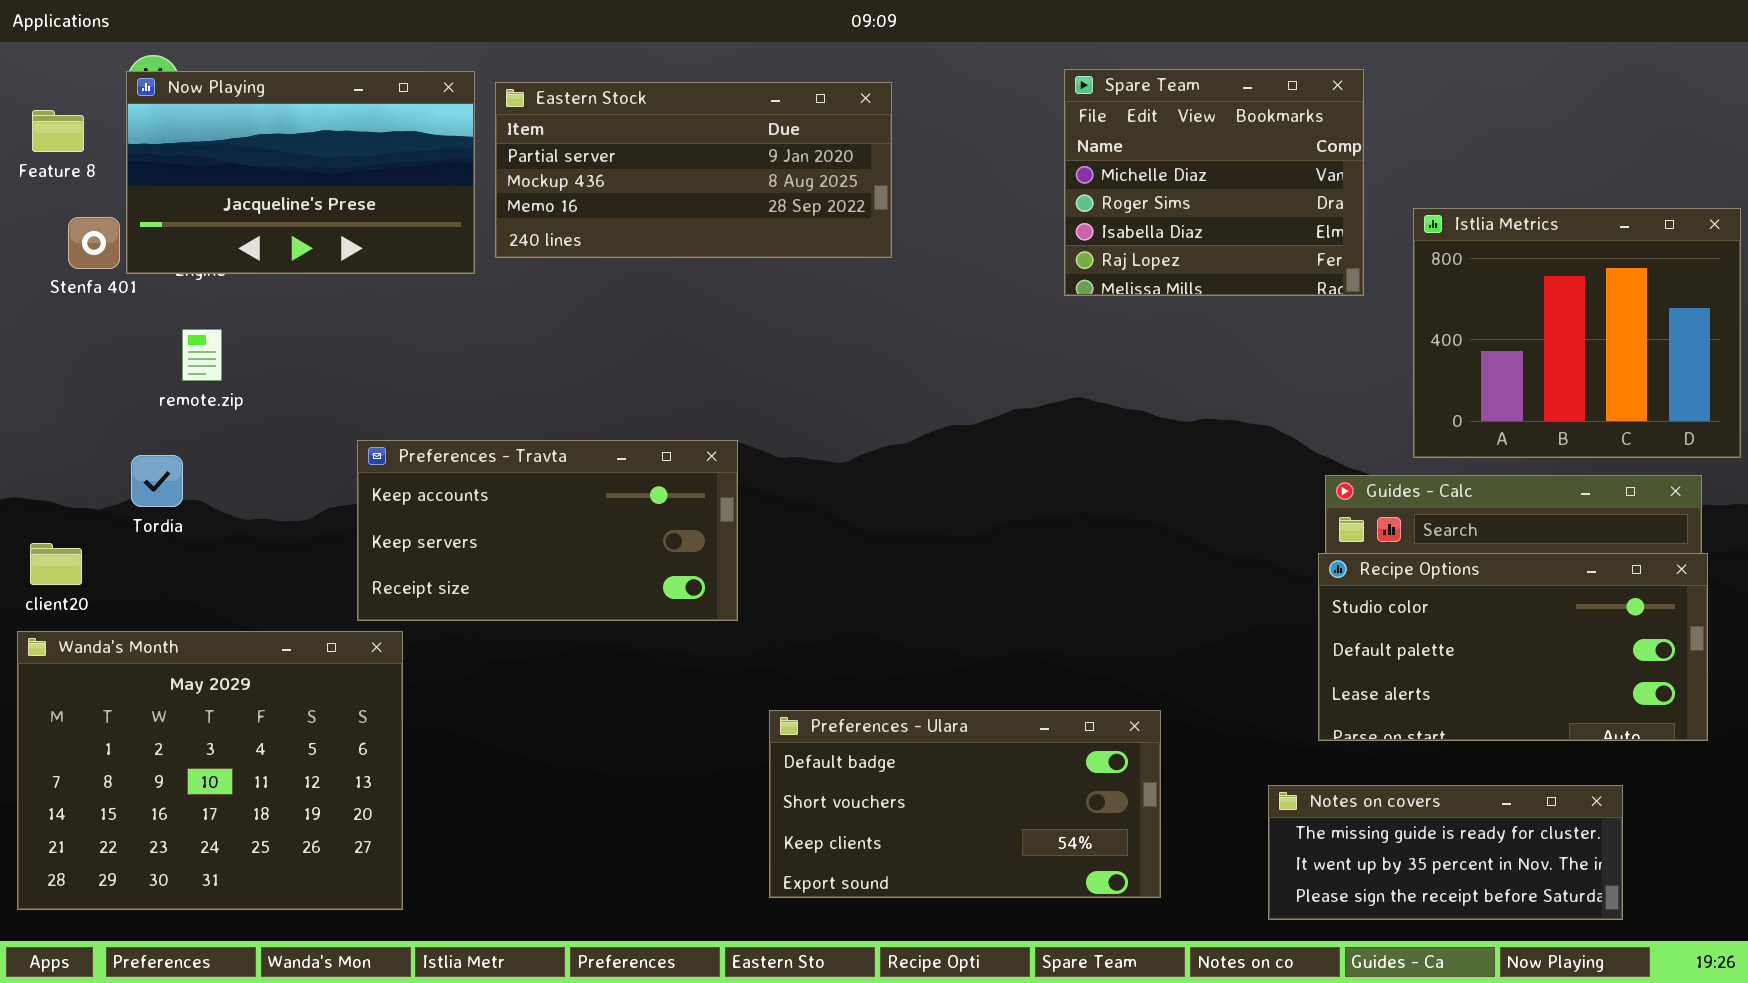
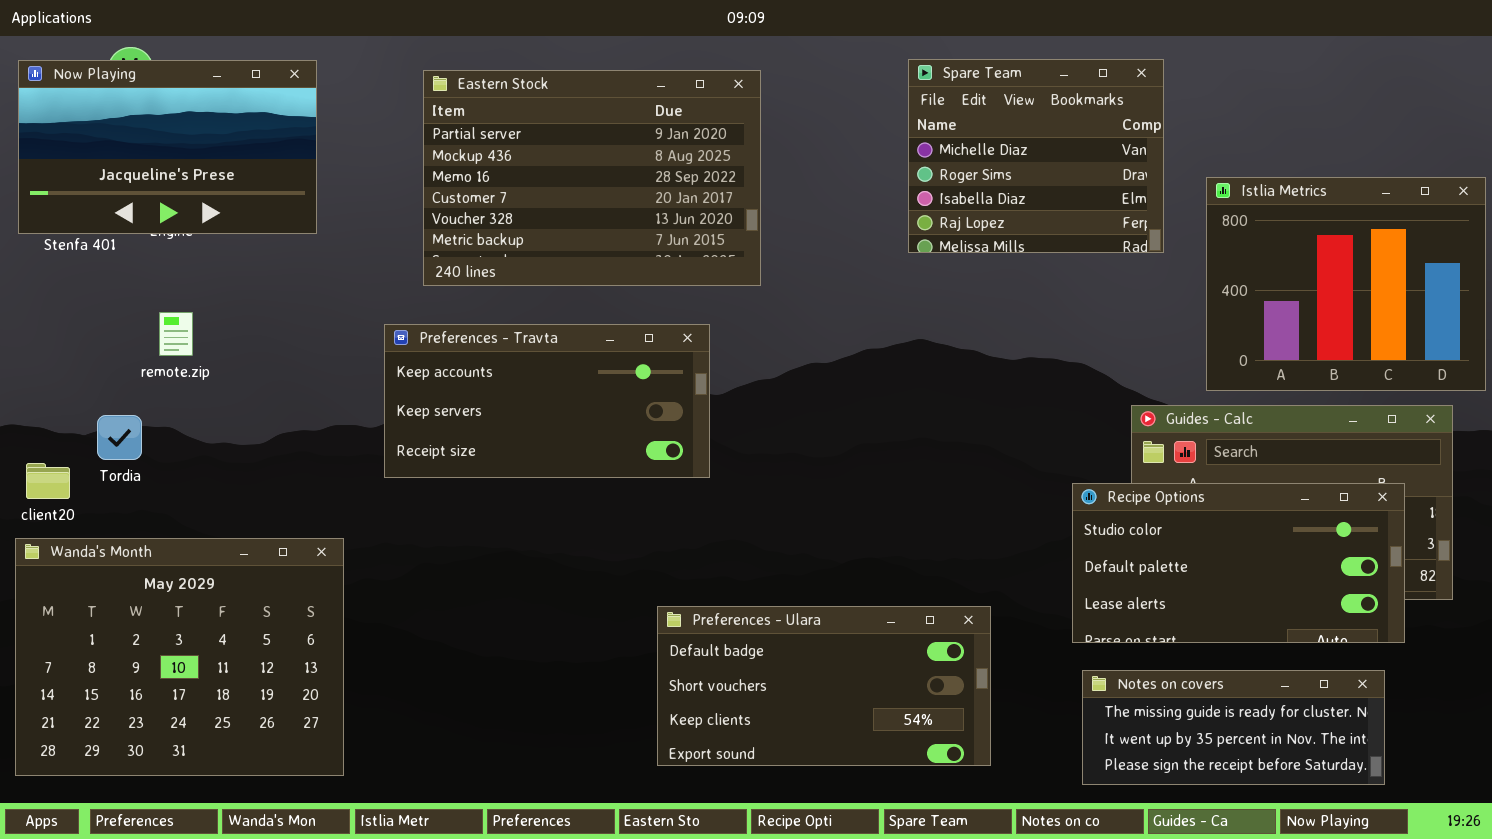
Now Playing: [126,71,475,274] -> [18,60,317,234], moved
Eastern Stock: [495,82,892,258] -> [423,70,761,286], resized
remote.zip: [182,329,222,381] -> [159,312,193,356], moved
Preferences - Travta: [357,440,738,621] -> [384,324,710,478], moved
Tordia: [131,455,183,507] -> [97,415,142,460], moved
Recipe Options: [1318,553,1708,741] -> [1072,483,1405,643], moved

